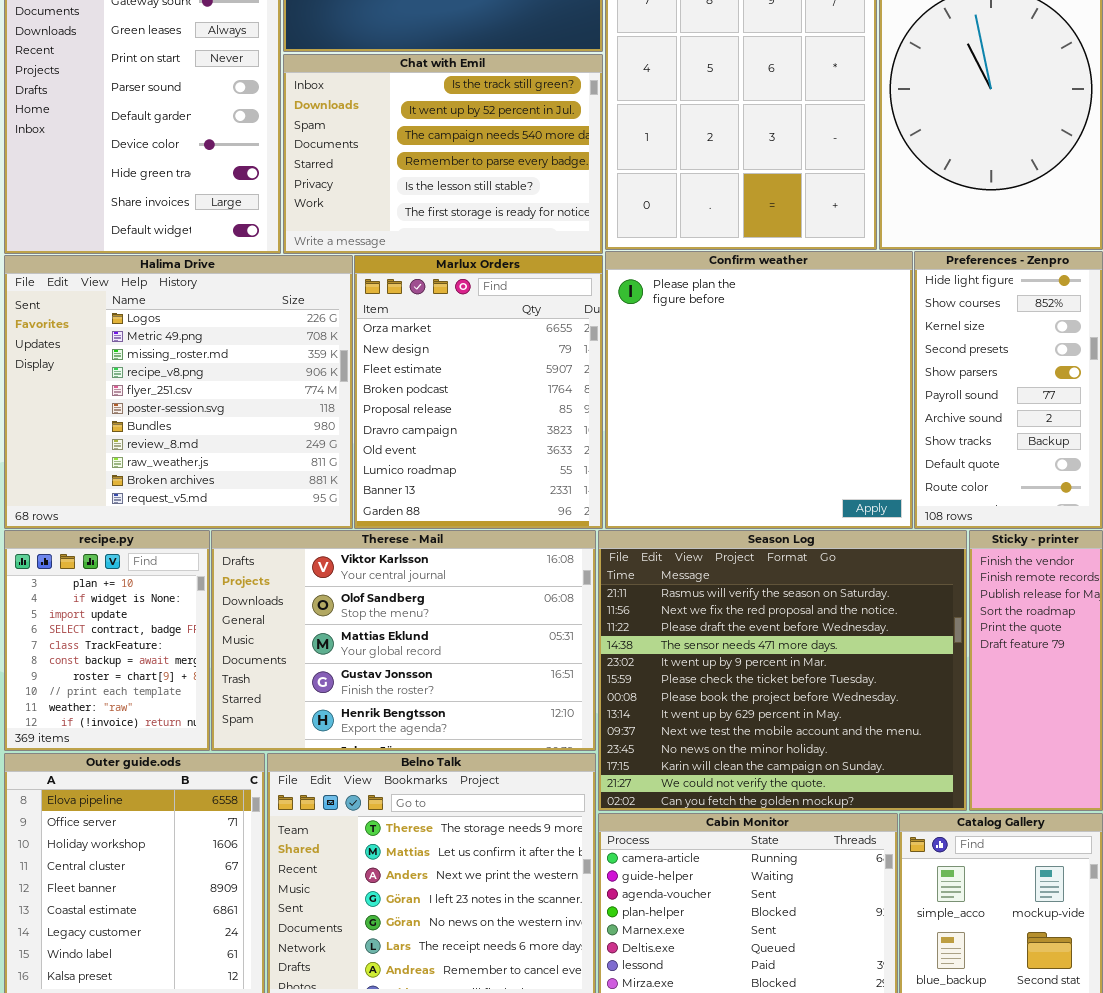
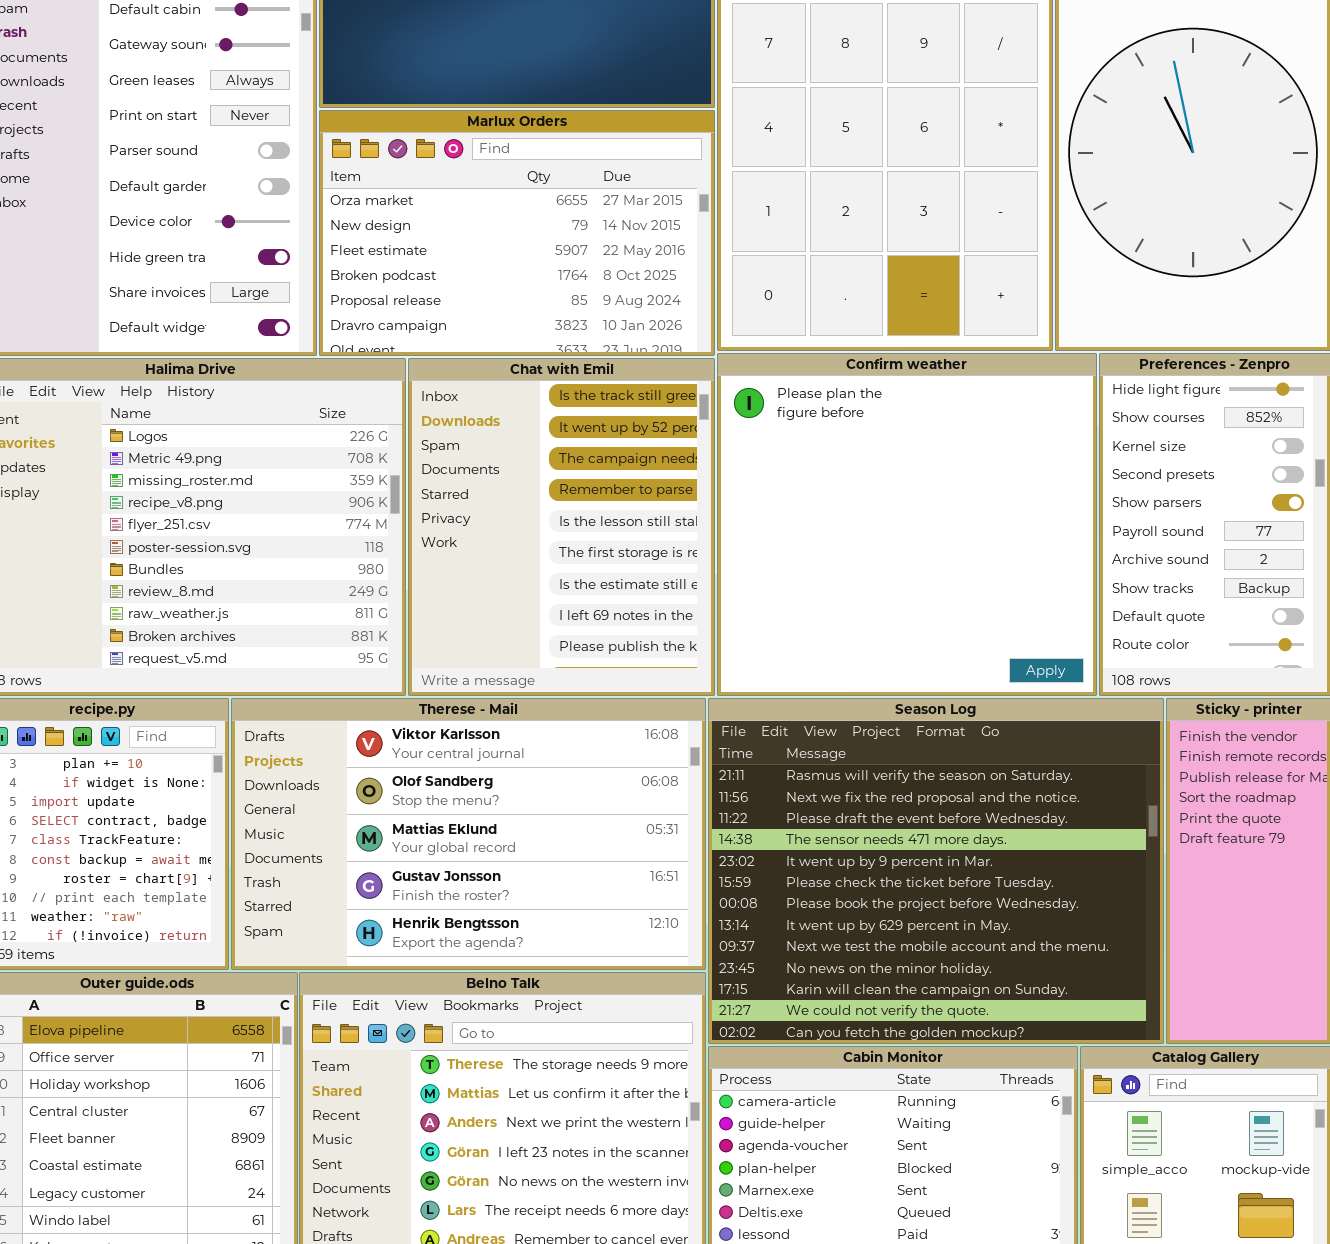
Chat with Emil: [283,54,603,254] -> [408,358,715,696], moved, resized
Marlux Orders: [354,255,603,529] -> [319,110,715,356], moved, resized

